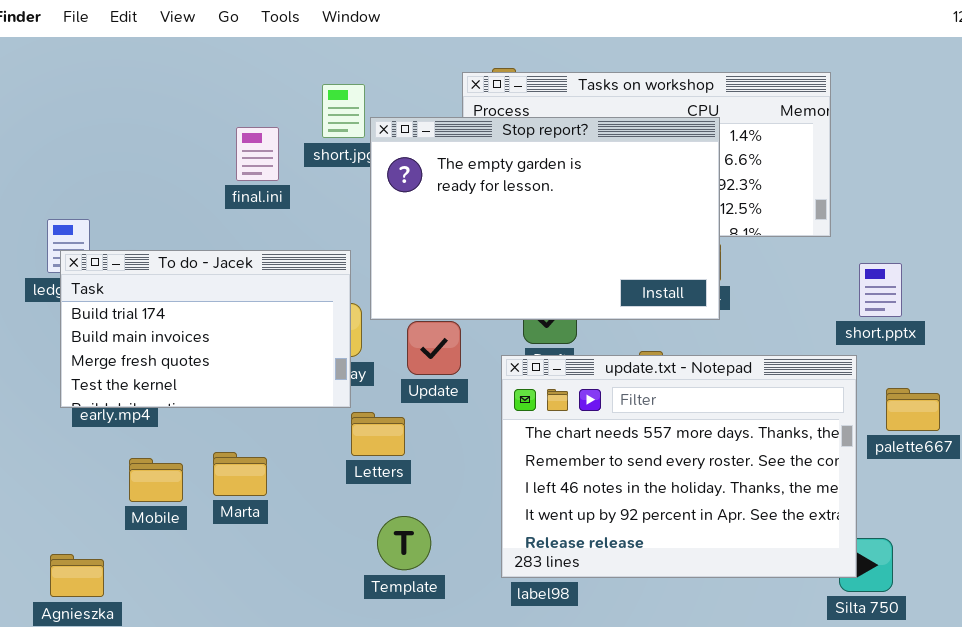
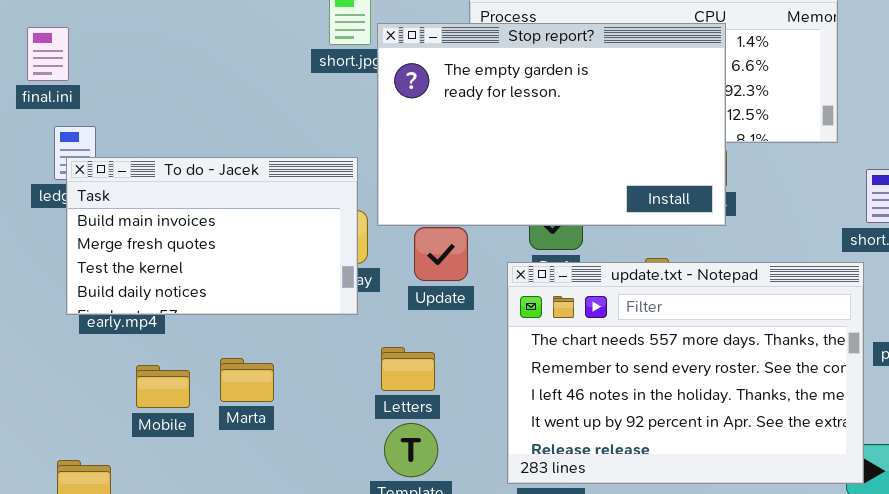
final.ini: [236,127,279,181] -> [27,27,69,81], moved
To do - Jacek: [60,250,351,408] -> [66,157,358,315], scrolled down 1 row
Letters: [351,412,405,456] -> [381,347,435,391], moved

